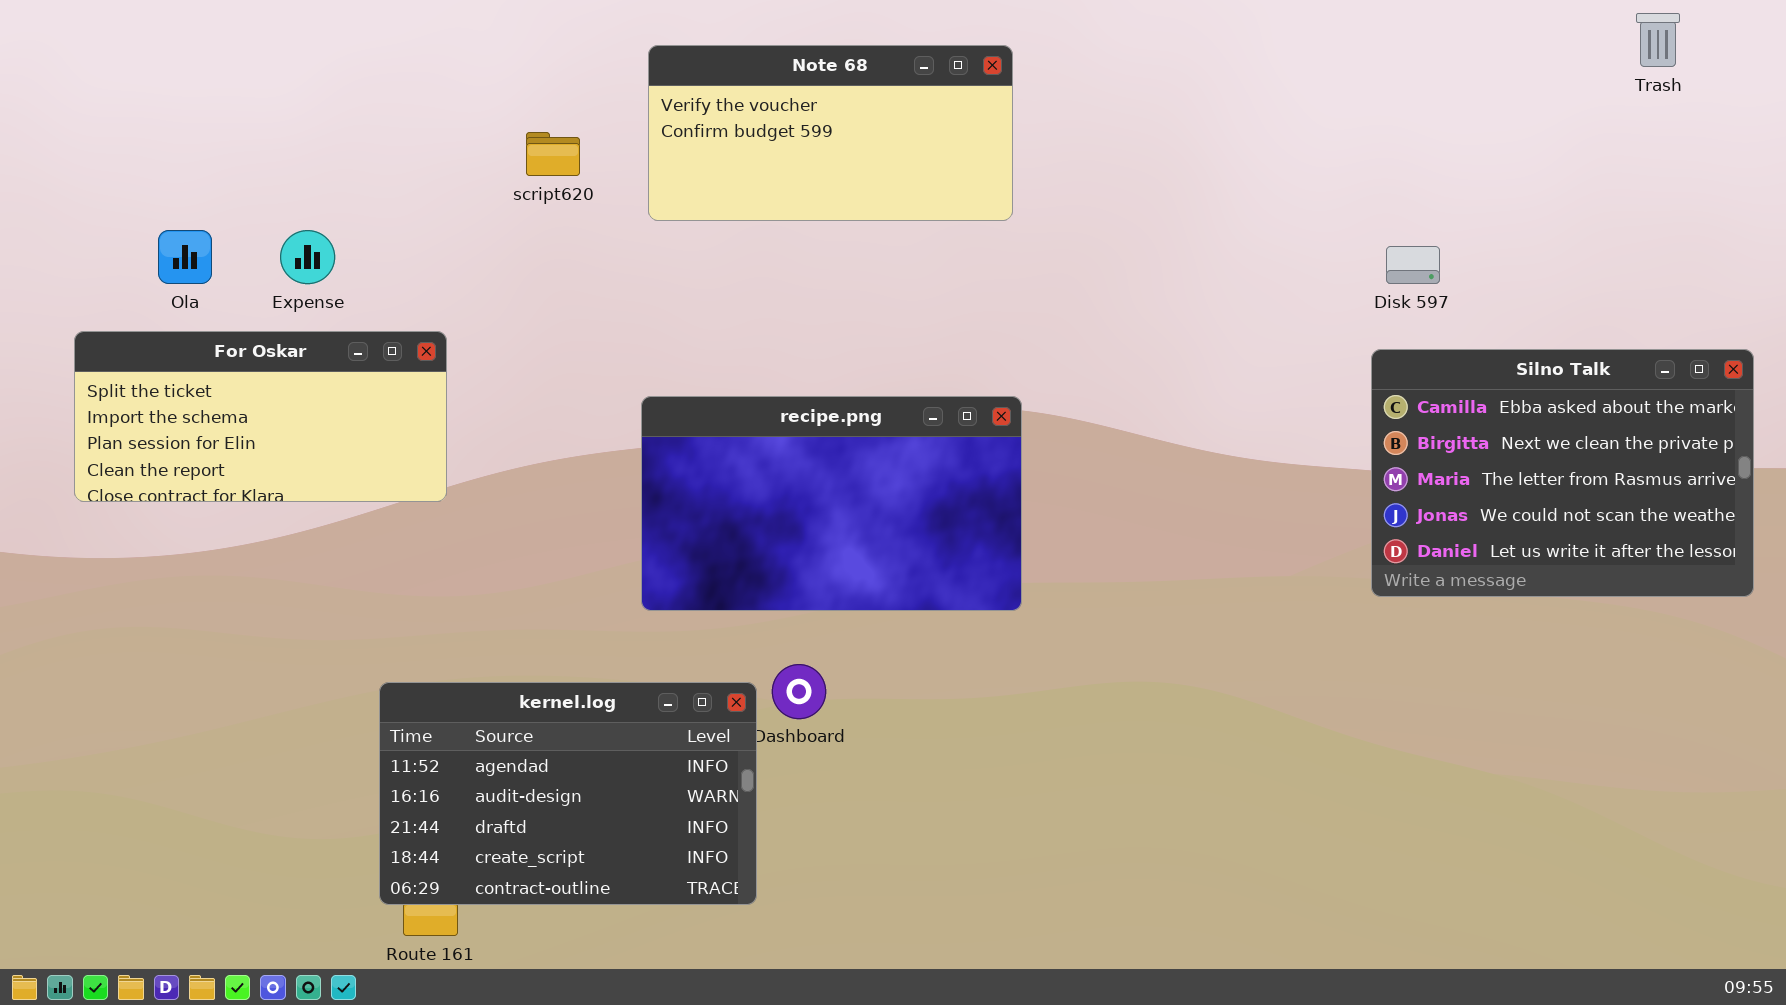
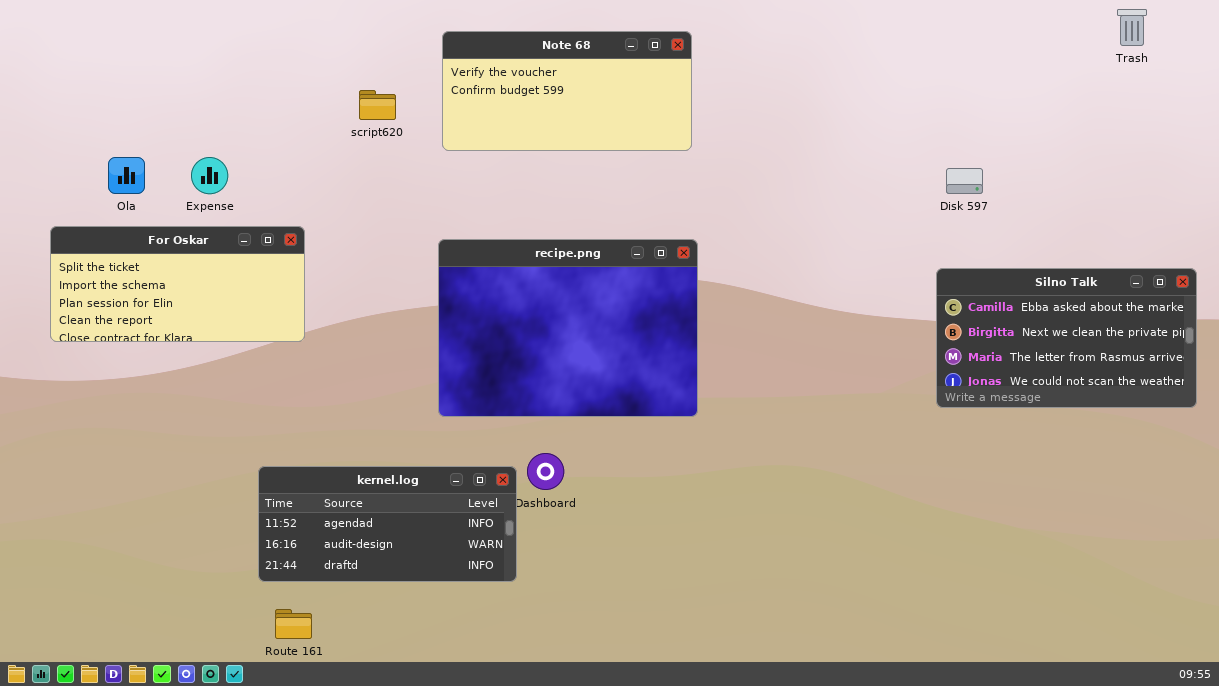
Silno Talk: [1371,349,1754,597] -> [936,268,1197,408], resized
recipe.png: [641,396,1022,611] -> [438,239,698,417], resized
kernel.log: [379,682,757,905] -> [258,466,517,582], resized

